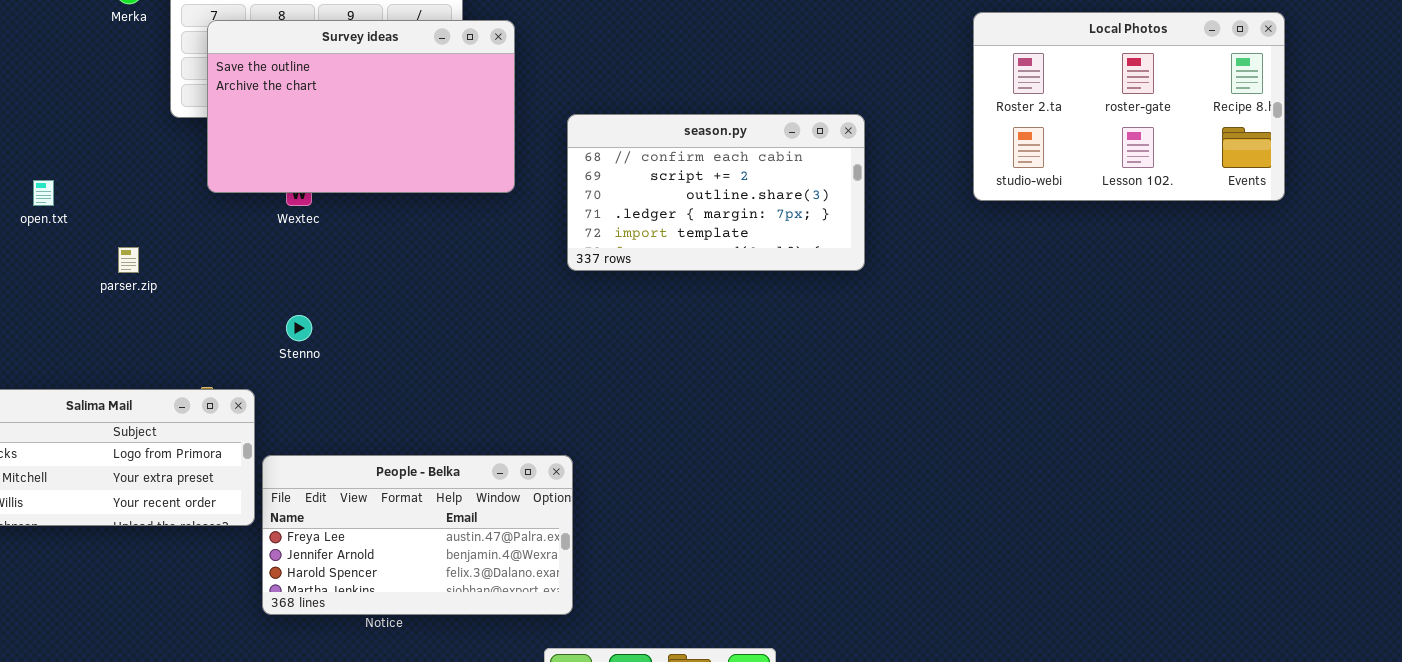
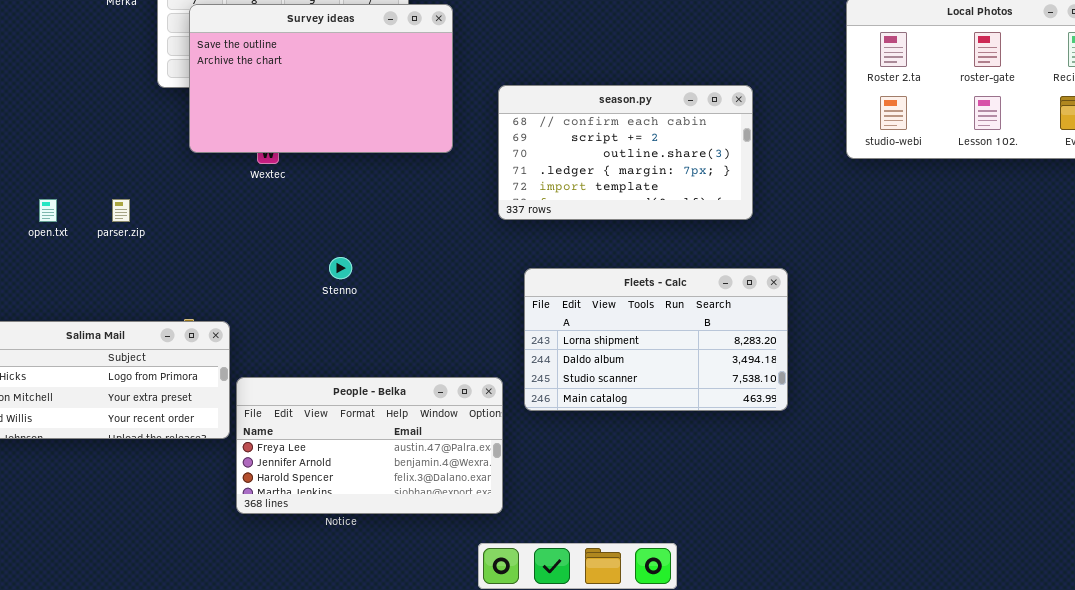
open.txt: [33,180,54,206] -> [39,199,57,222], moved
Stenno: [286,315,312,341] -> [329,257,352,279], moved
Fleets - Calc: none -> [524,268,788,411], opened

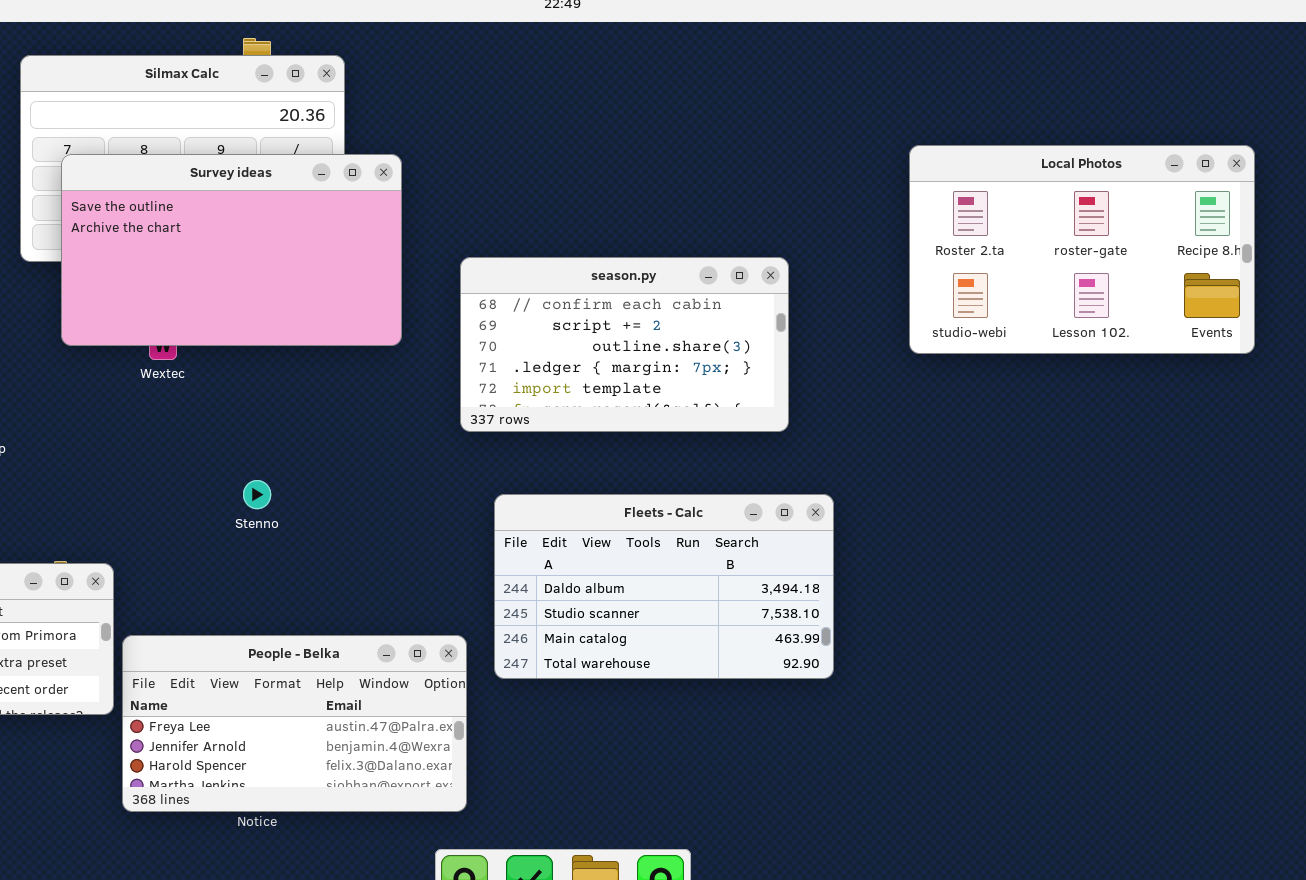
Fleets - Calc: [524,268,788,411] -> [494,494,834,679], scrolled down 1 row

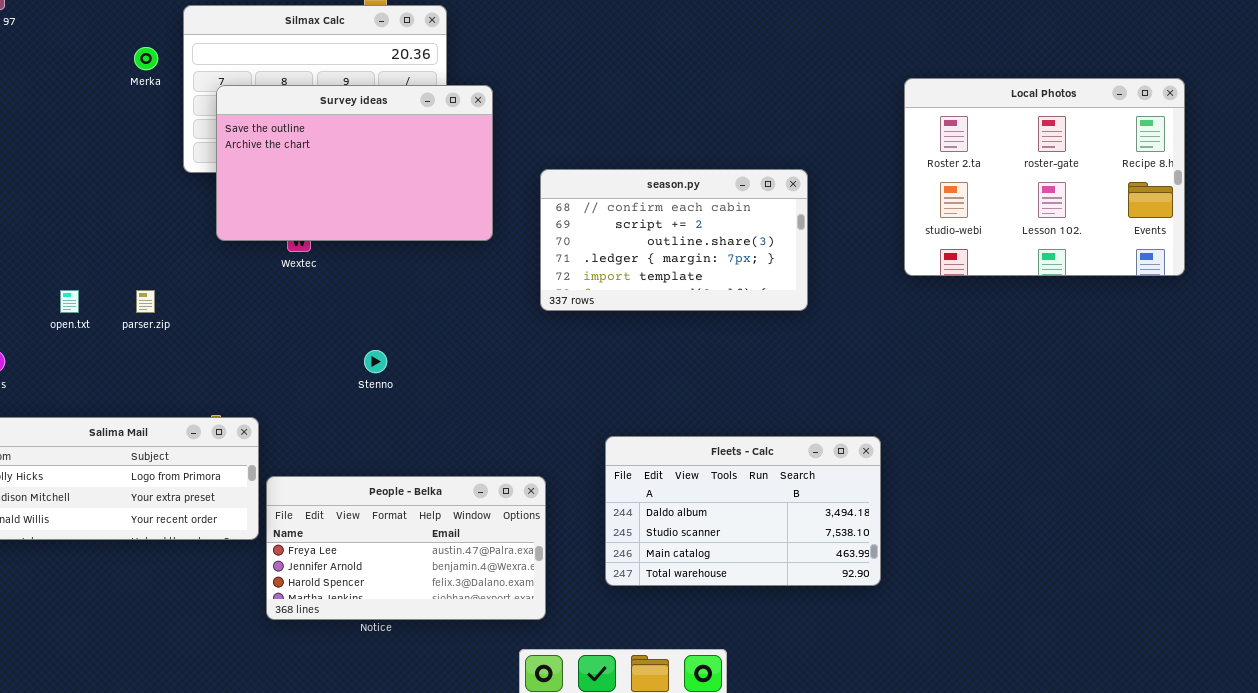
Local Photos: [909,145,1255,354] -> [904,78,1185,276], resized
Fleets - Calc: [494,494,834,679] -> [605,436,881,586], moved

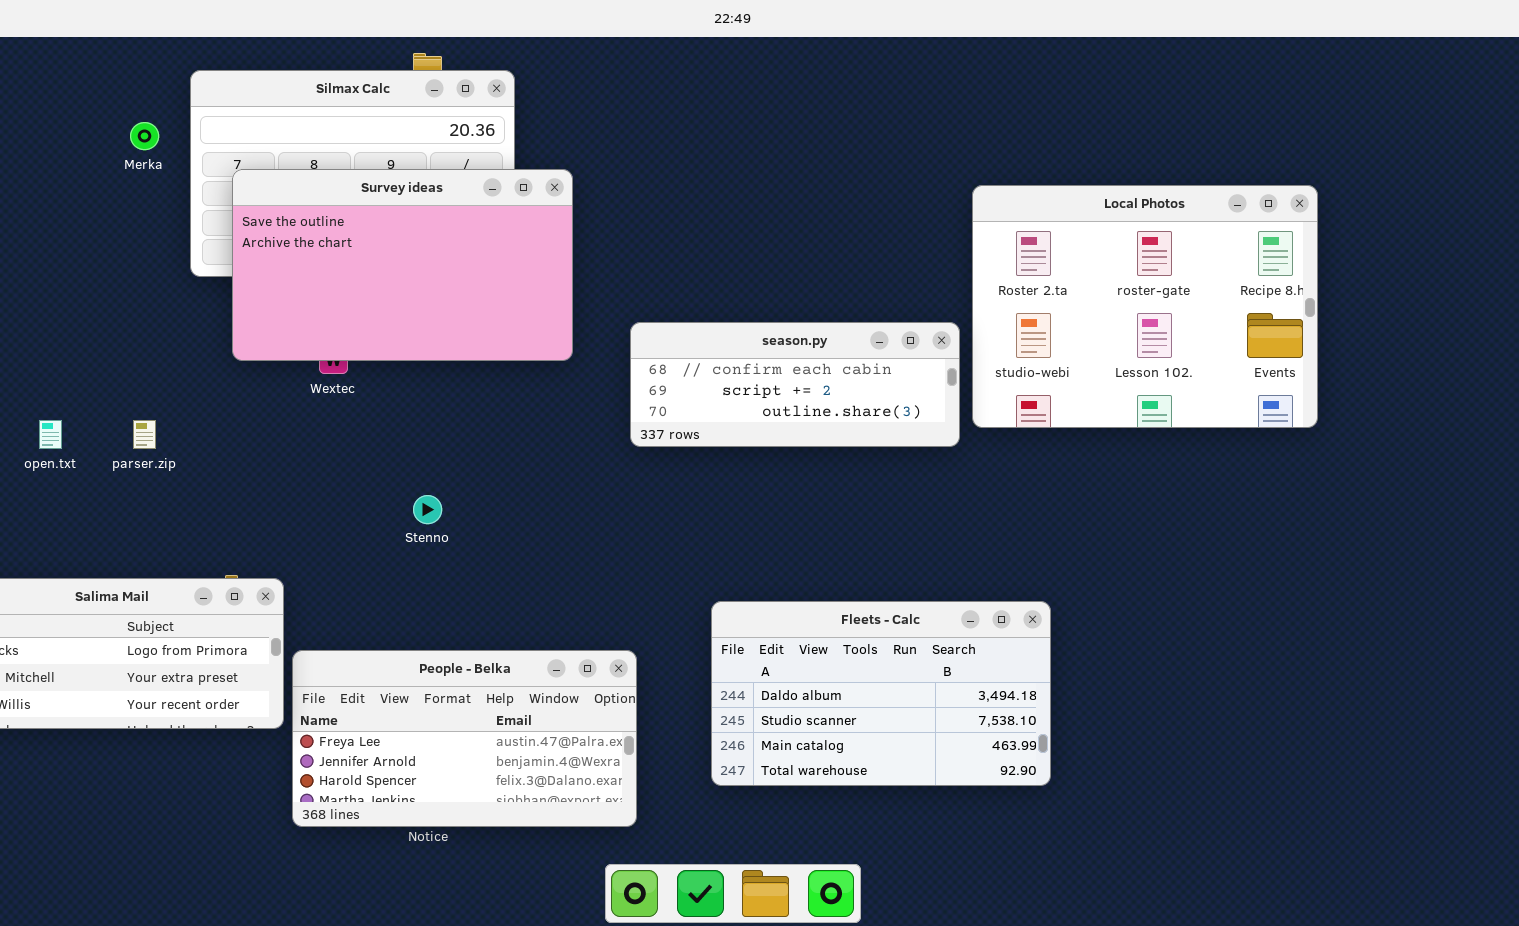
Local Photos: [904,78,1185,276] -> [972,185,1318,428], moved
season.py: [540,169,808,311] -> [630,322,960,447], resized

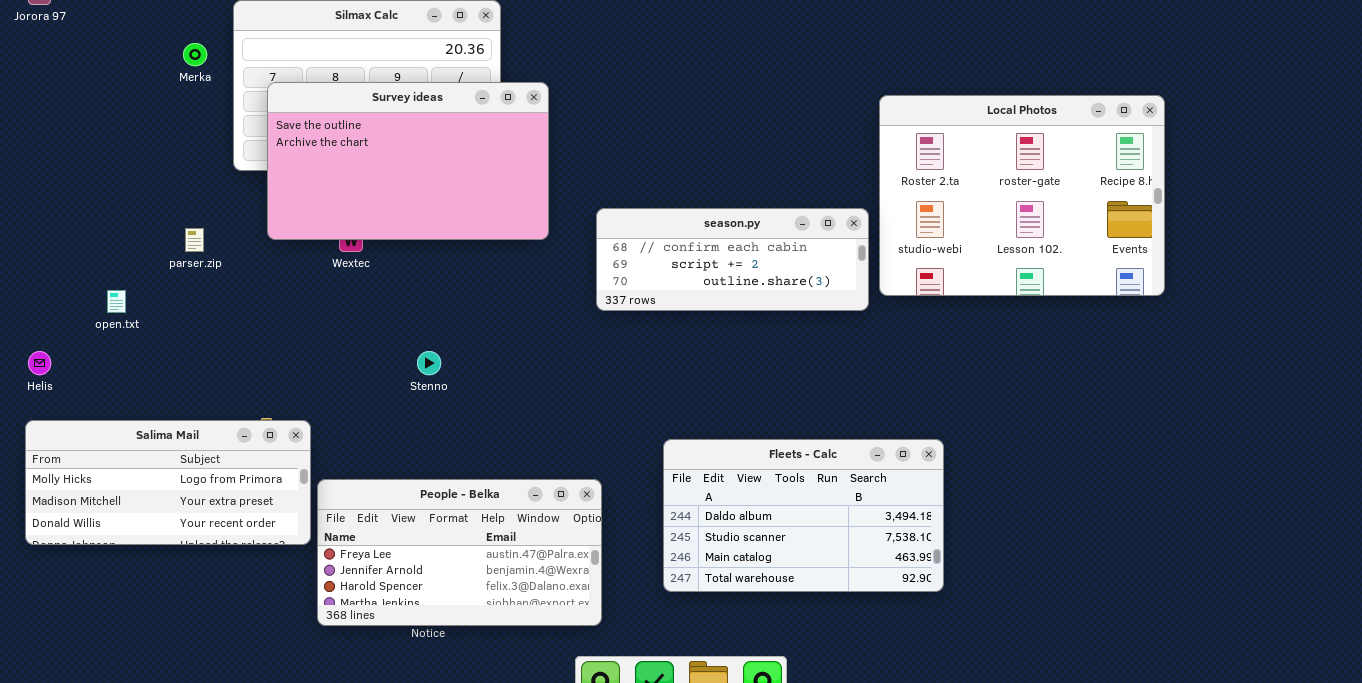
parser.zip: [133,420,156,449] -> [185,228,204,252], moved

